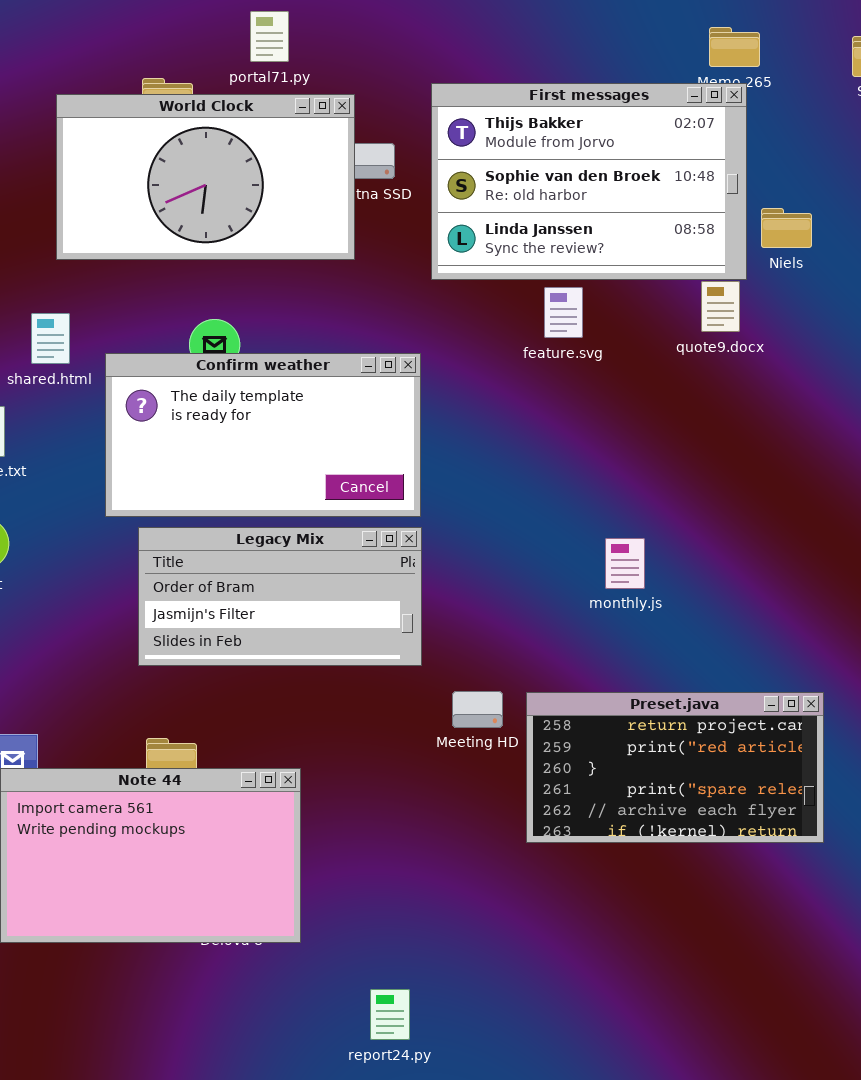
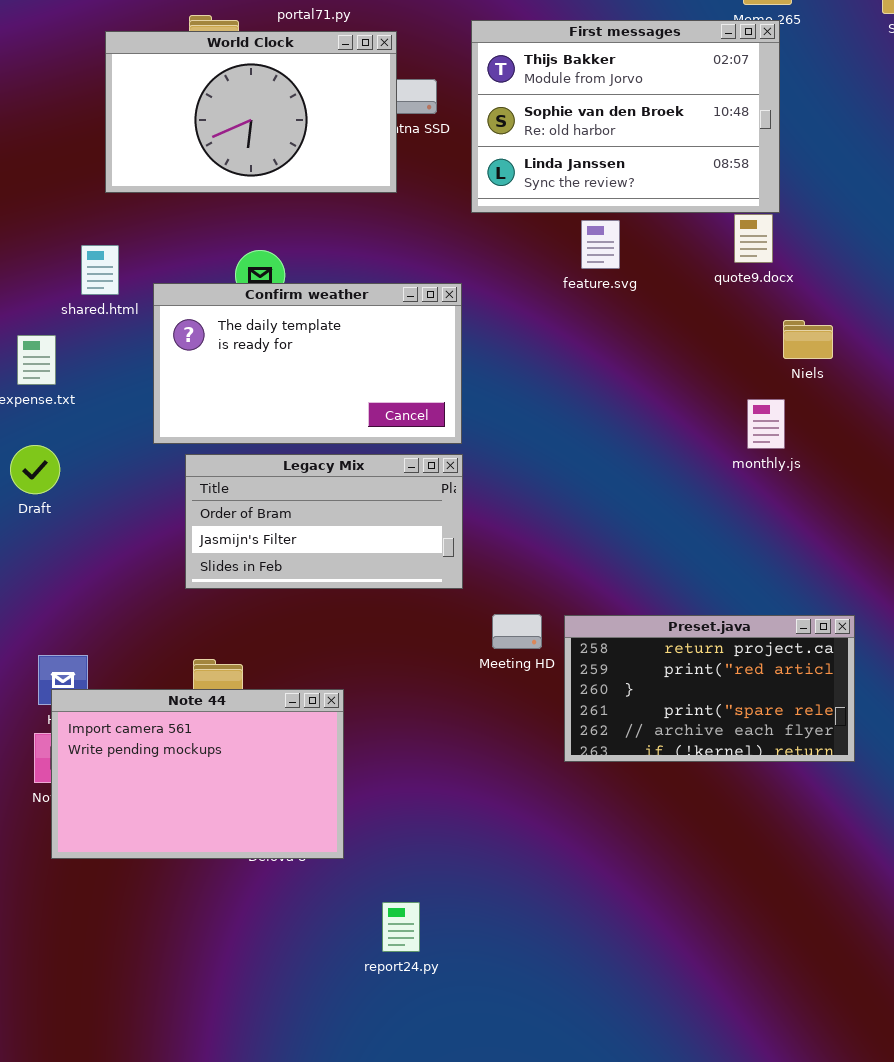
Niels: [761,208,812,248] -> [783,320,833,359], moved
monthly.js: [605,538,645,589] -> [747,399,785,449], moved
report24.py: [370,989,410,1040] -> [382,902,420,952], moved

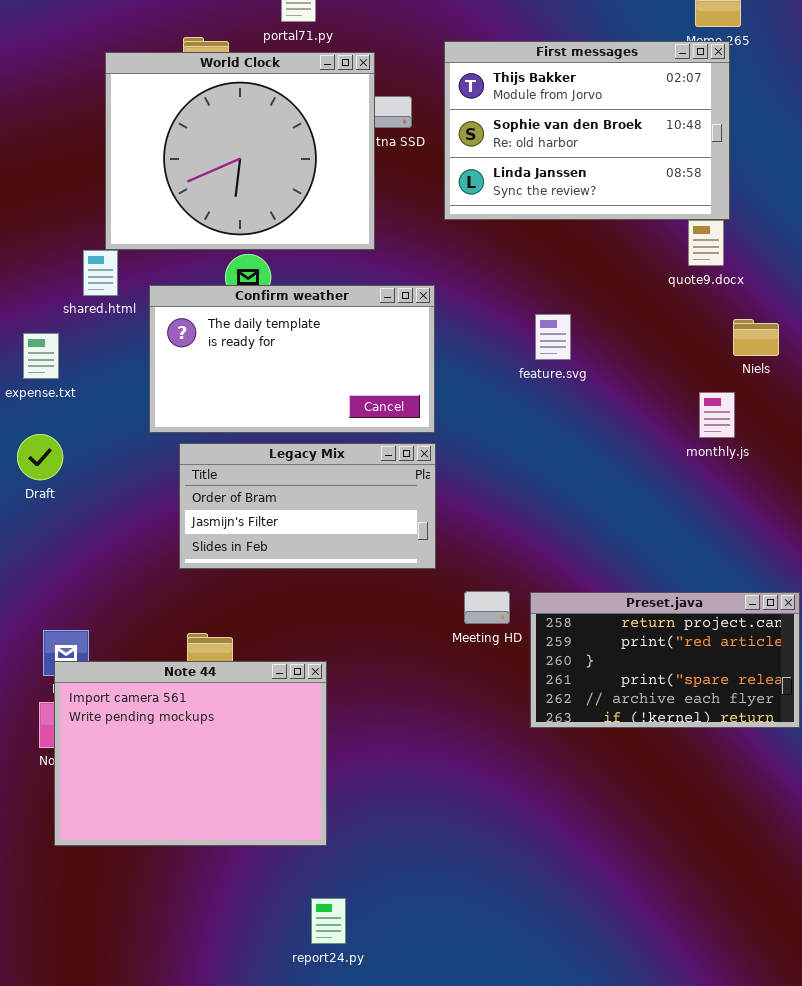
World Clock: [105,31,397,193] -> [105,52,375,250], resized
feature.svg: [581,220,620,269] -> [535,314,571,360], moved
Note 44: [51,689,344,859] -> [54,661,327,846], resized
report24.py: [382,902,420,952] -> [311,898,346,944], moved

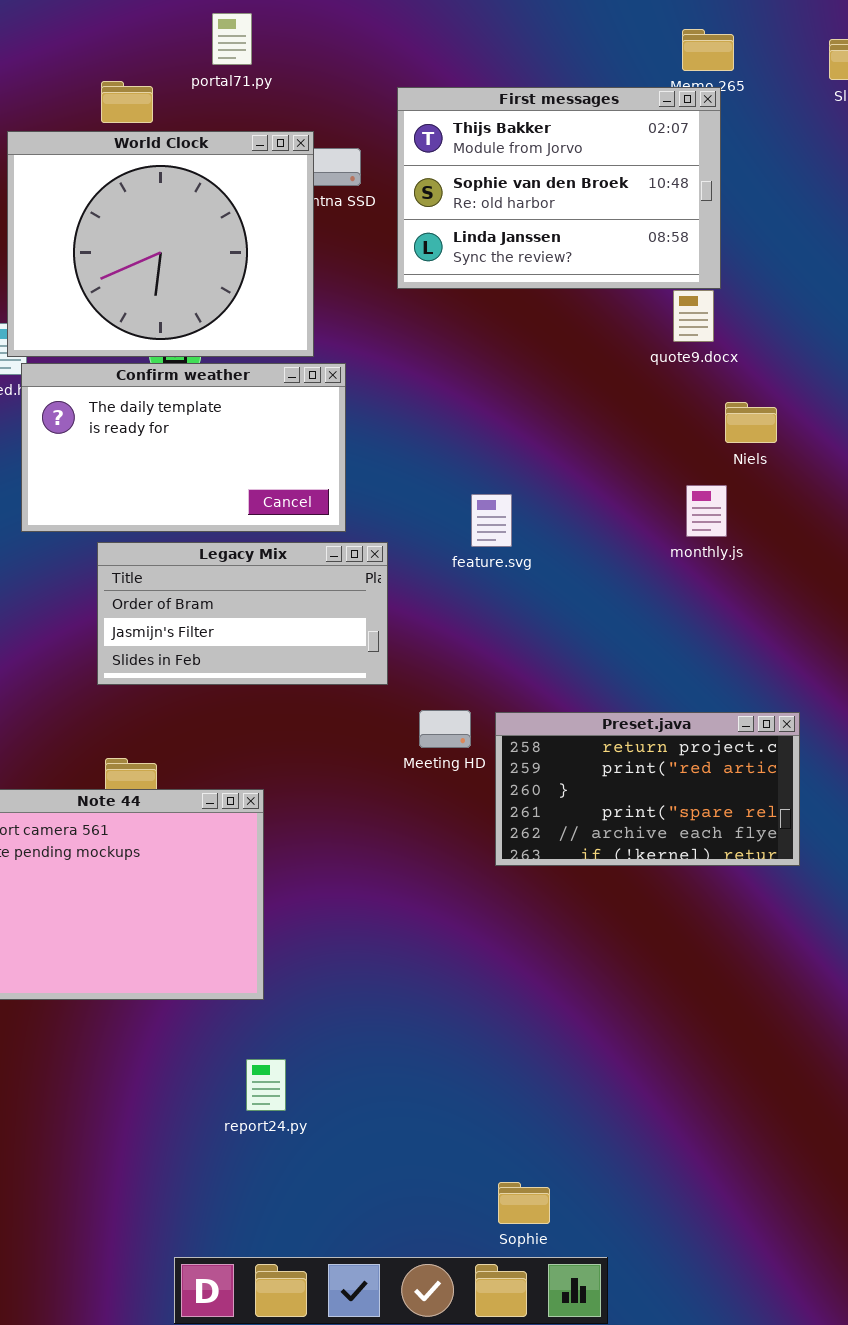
World Clock: [105,52,375,250] -> [7,131,314,357], moved
Confirm weather: [149,285,435,433] -> [21,363,346,532], moved
feature.svg: [535,314,571,360] -> [471,494,512,547], moved

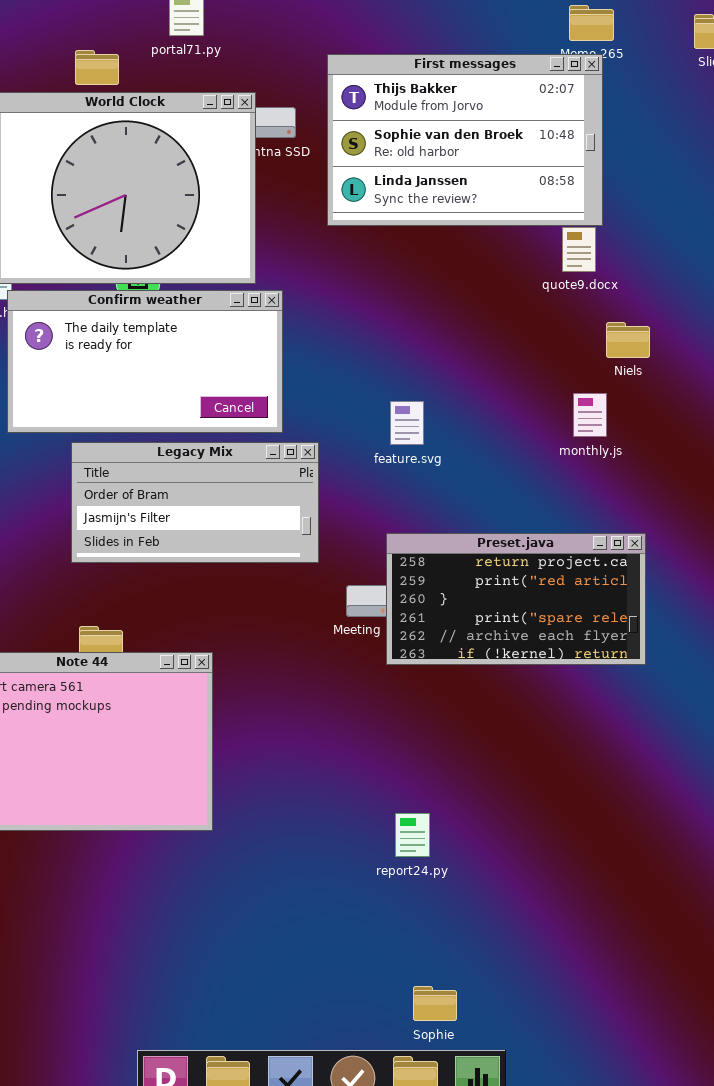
Preset.java: [495,712,800,866] -> [386,533,646,665], moved
report24.py: [246,1059,286,1111] -> [395,813,430,857], moved

